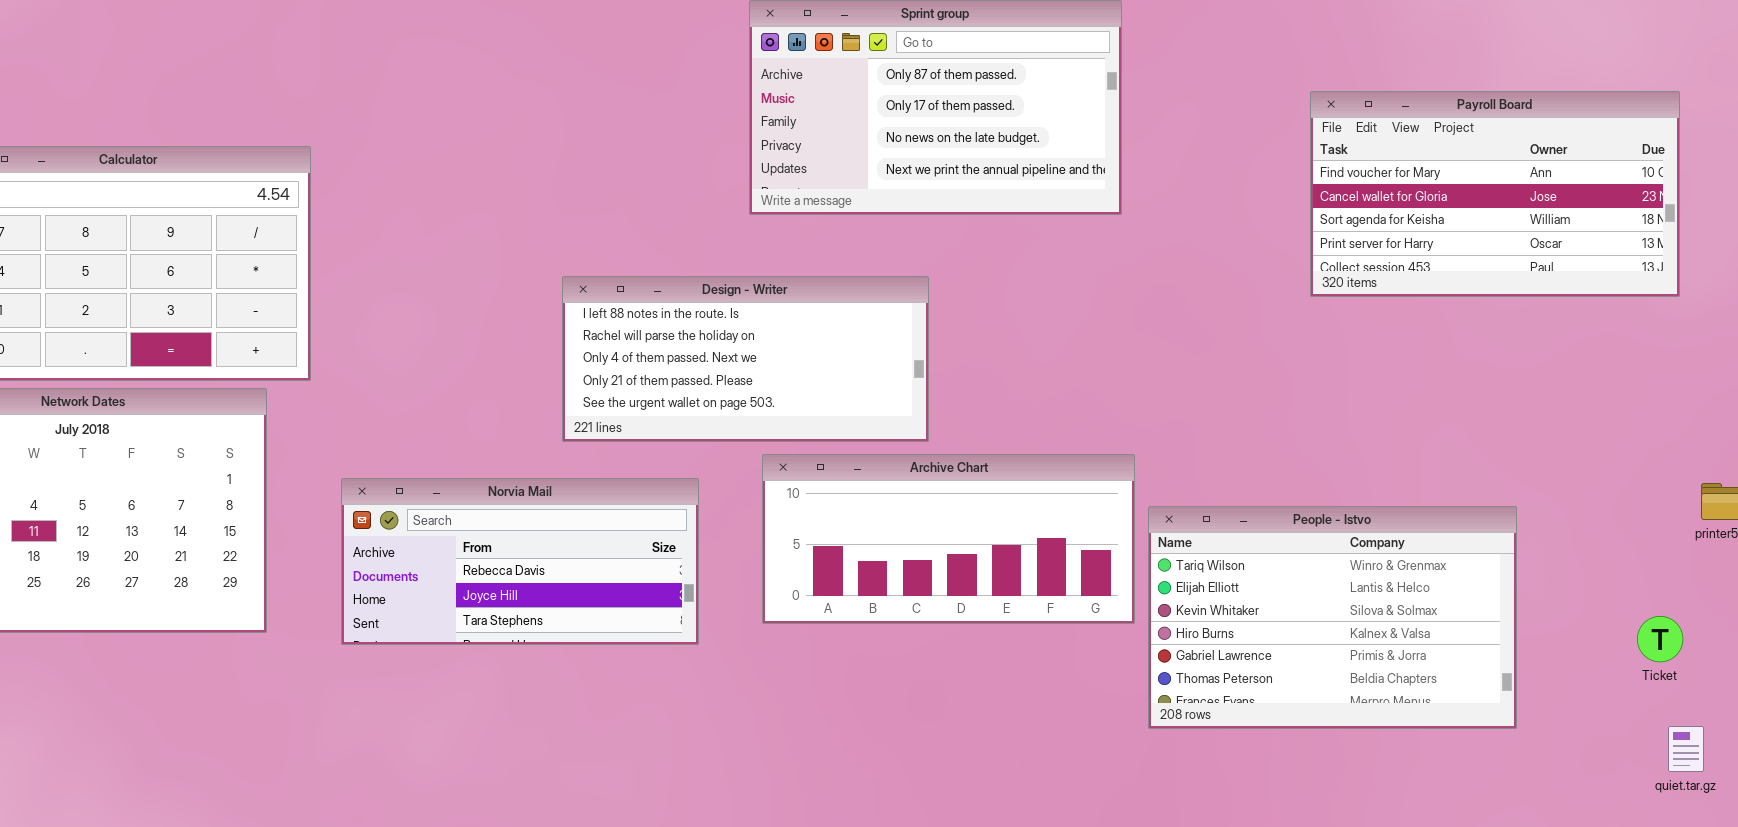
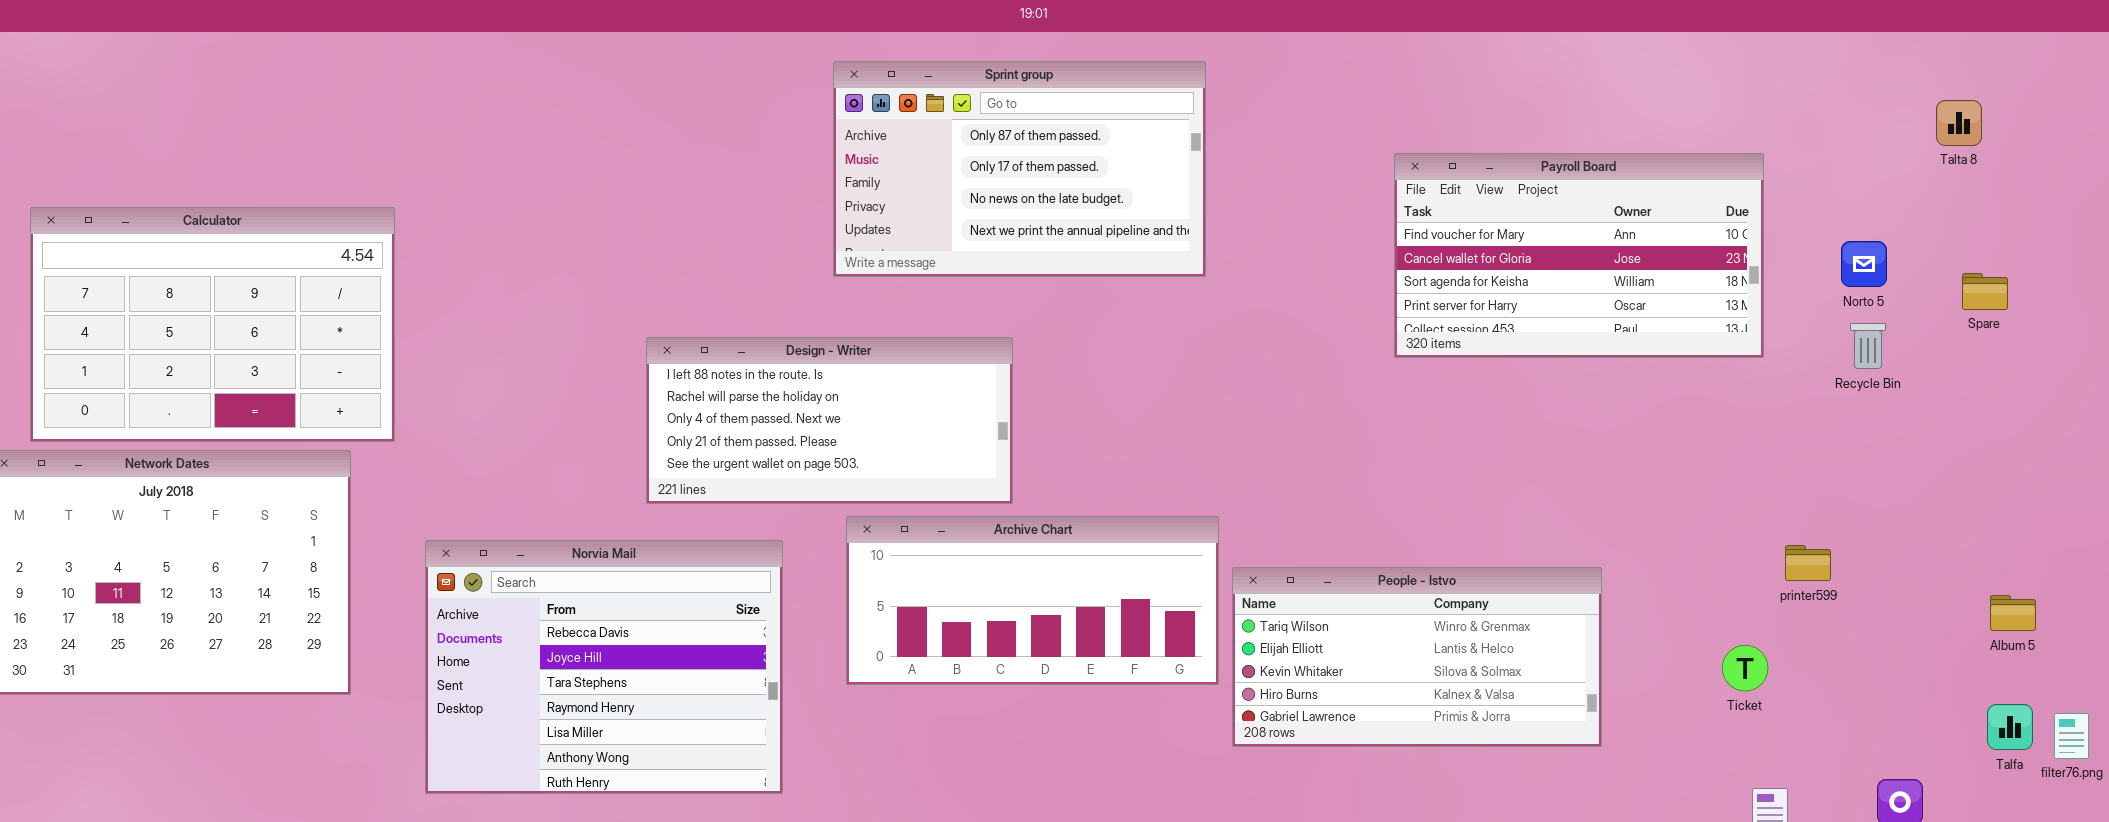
Norvia Mail: [341,478,699,645] -> [425,540,783,794], resized
People - Istvo: [1148,506,1517,729] -> [1232,567,1602,747], resized
Ticket: [1637,616,1683,662] -> [1722,645,1768,691], moved

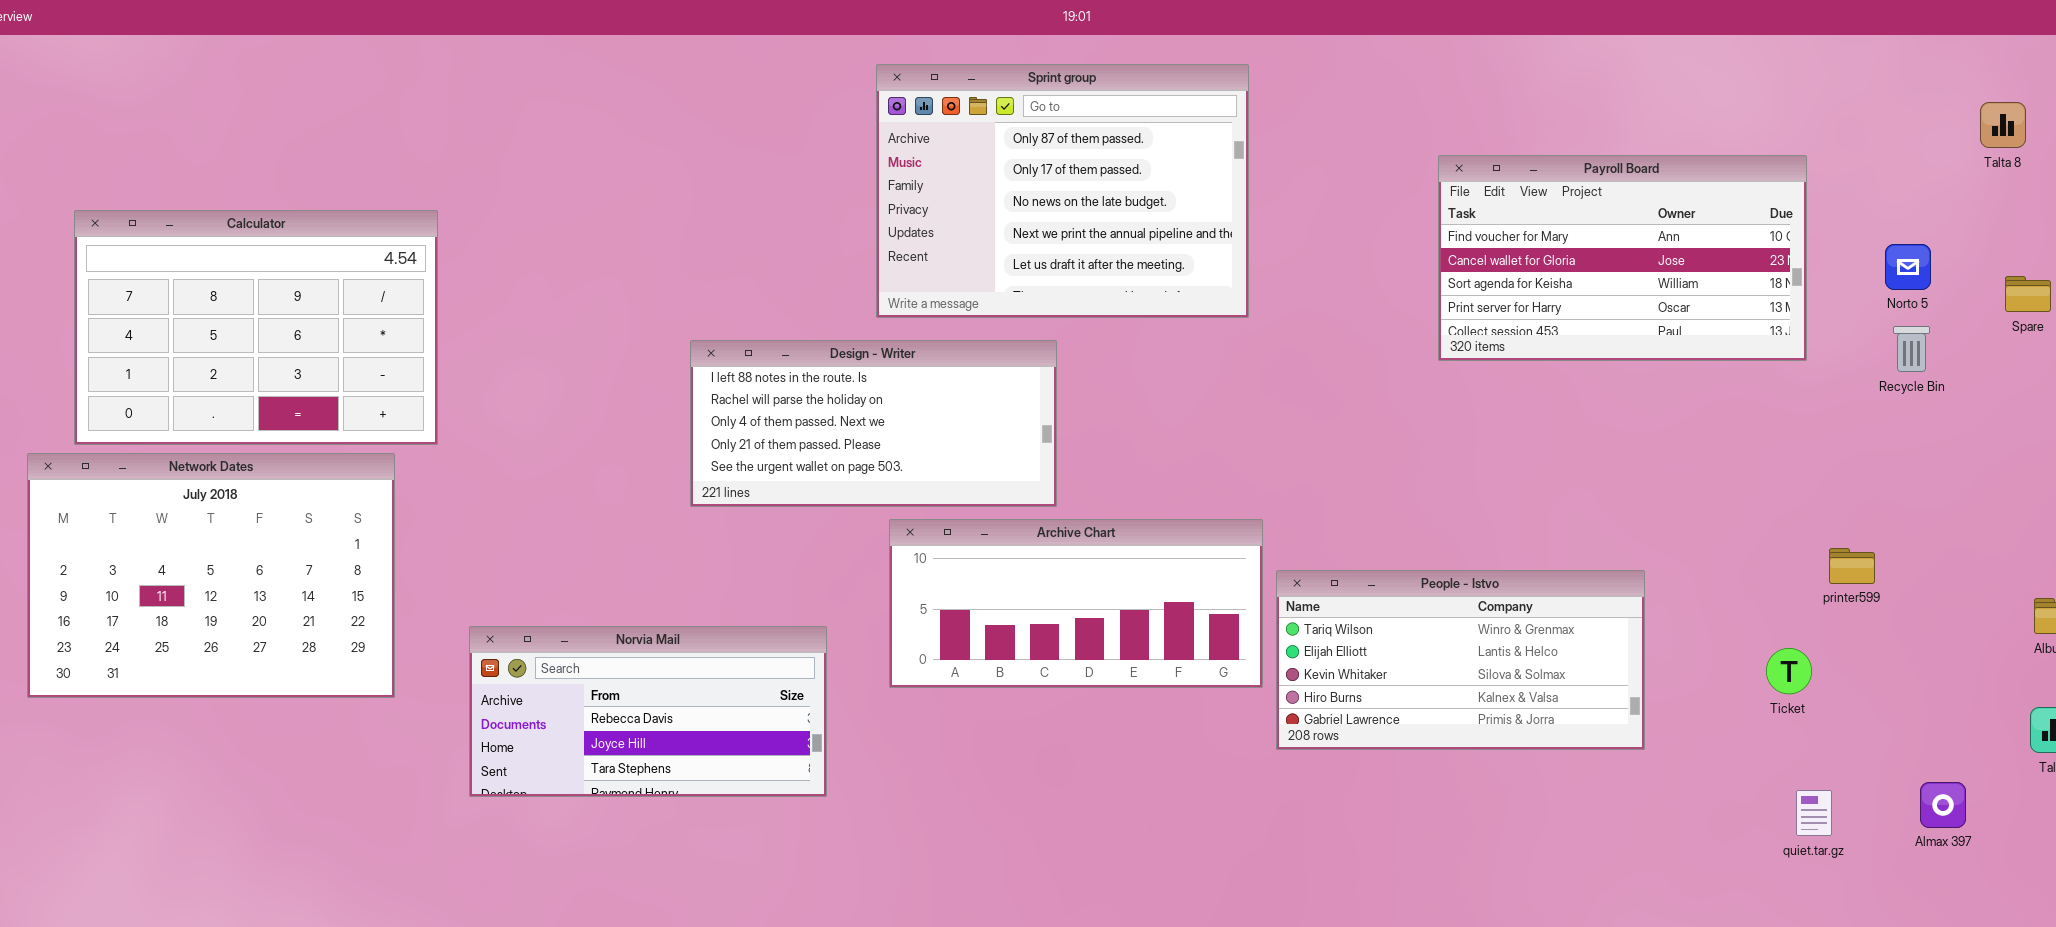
Sprint group: [833,61,1206,277] -> [876,64,1249,318], resized
Norvia Mail: [425,540,783,794] -> [469,626,827,797], resized

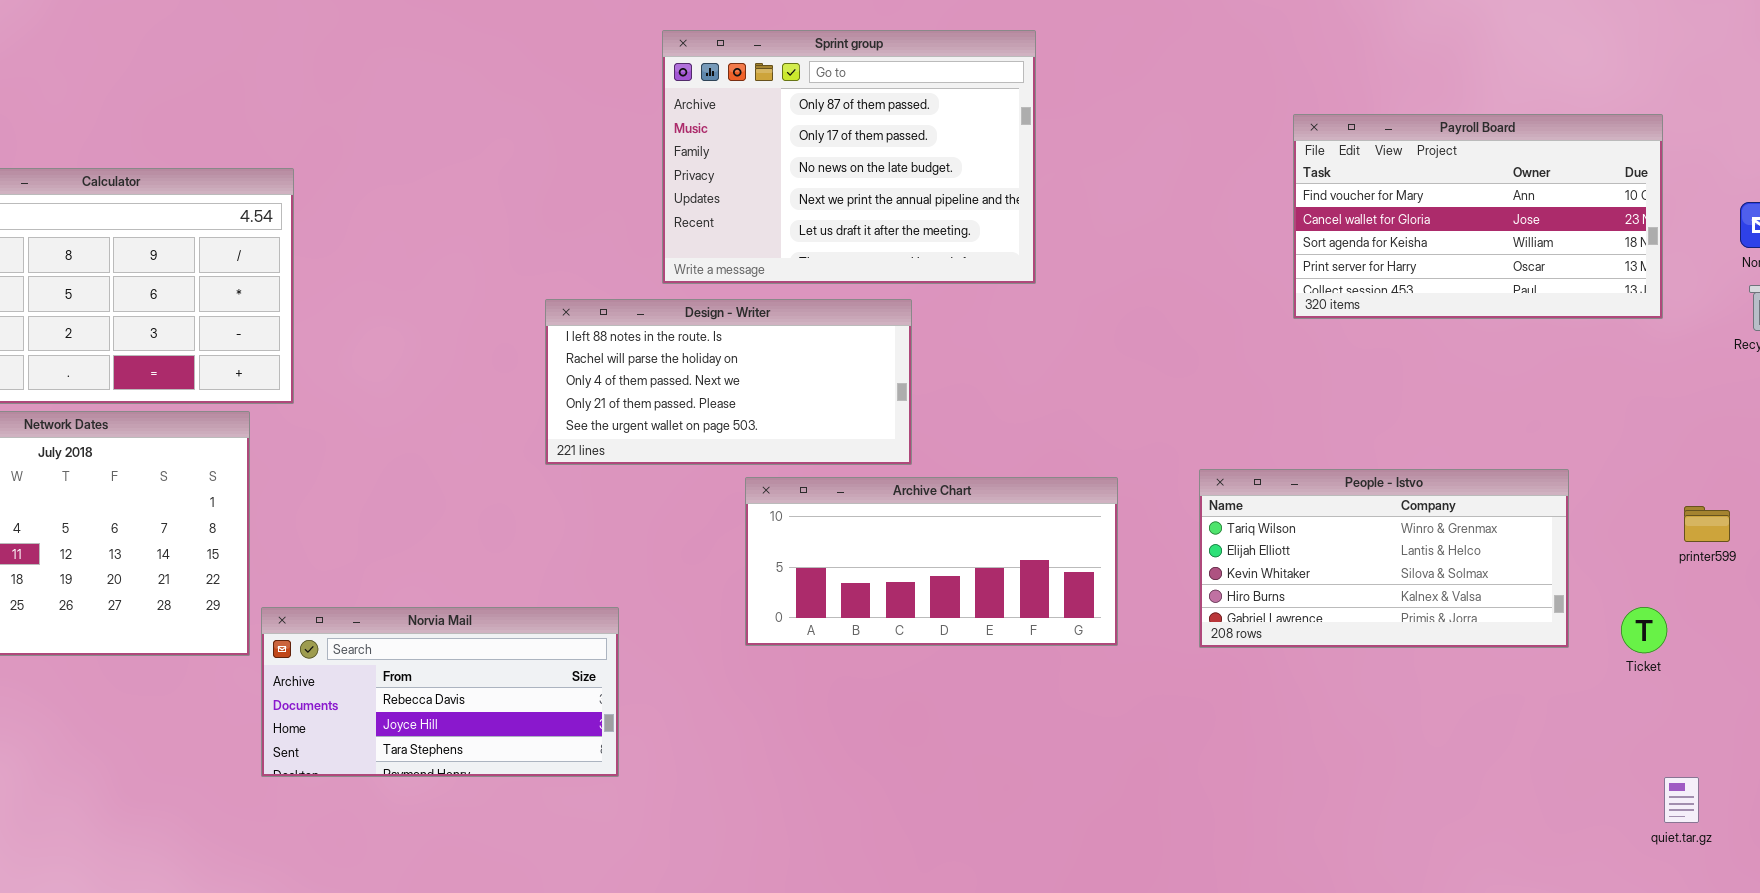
Sprint group: [876,64,1249,318] -> [662,30,1036,284], moved
People - Istvo: [1276,570,1645,750] -> [1199,469,1569,648], moved
Norvia Mail: [469,626,827,797] -> [261,607,619,777], moved
quiet.tar.gz: [1796,790,1832,836] -> [1664,777,1699,823], moved

